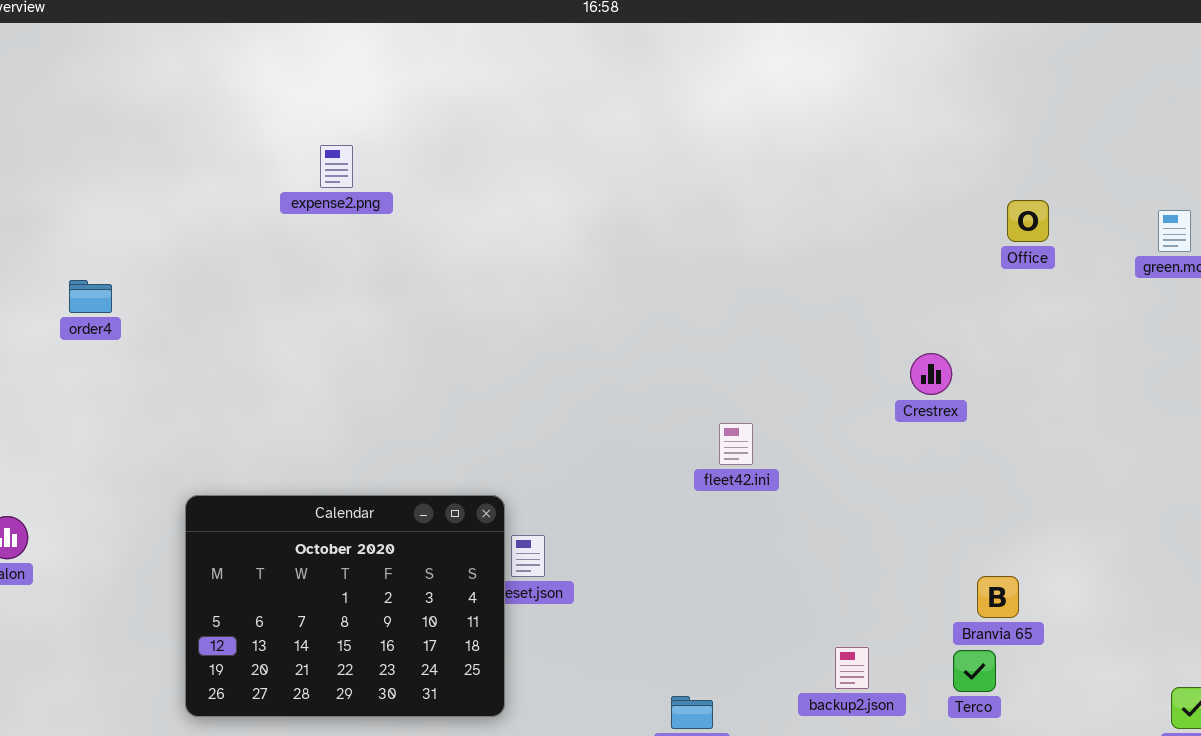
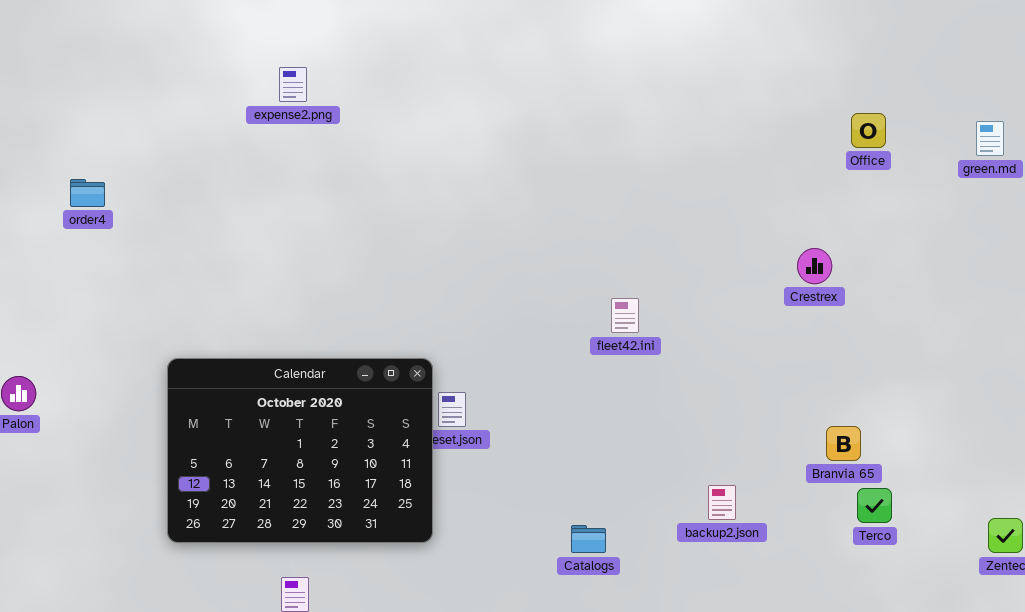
Crestrex: [910,353,952,395] -> [797,248,832,284], moved
Terco: [953,650,996,692] -> [857,488,892,523], moved

